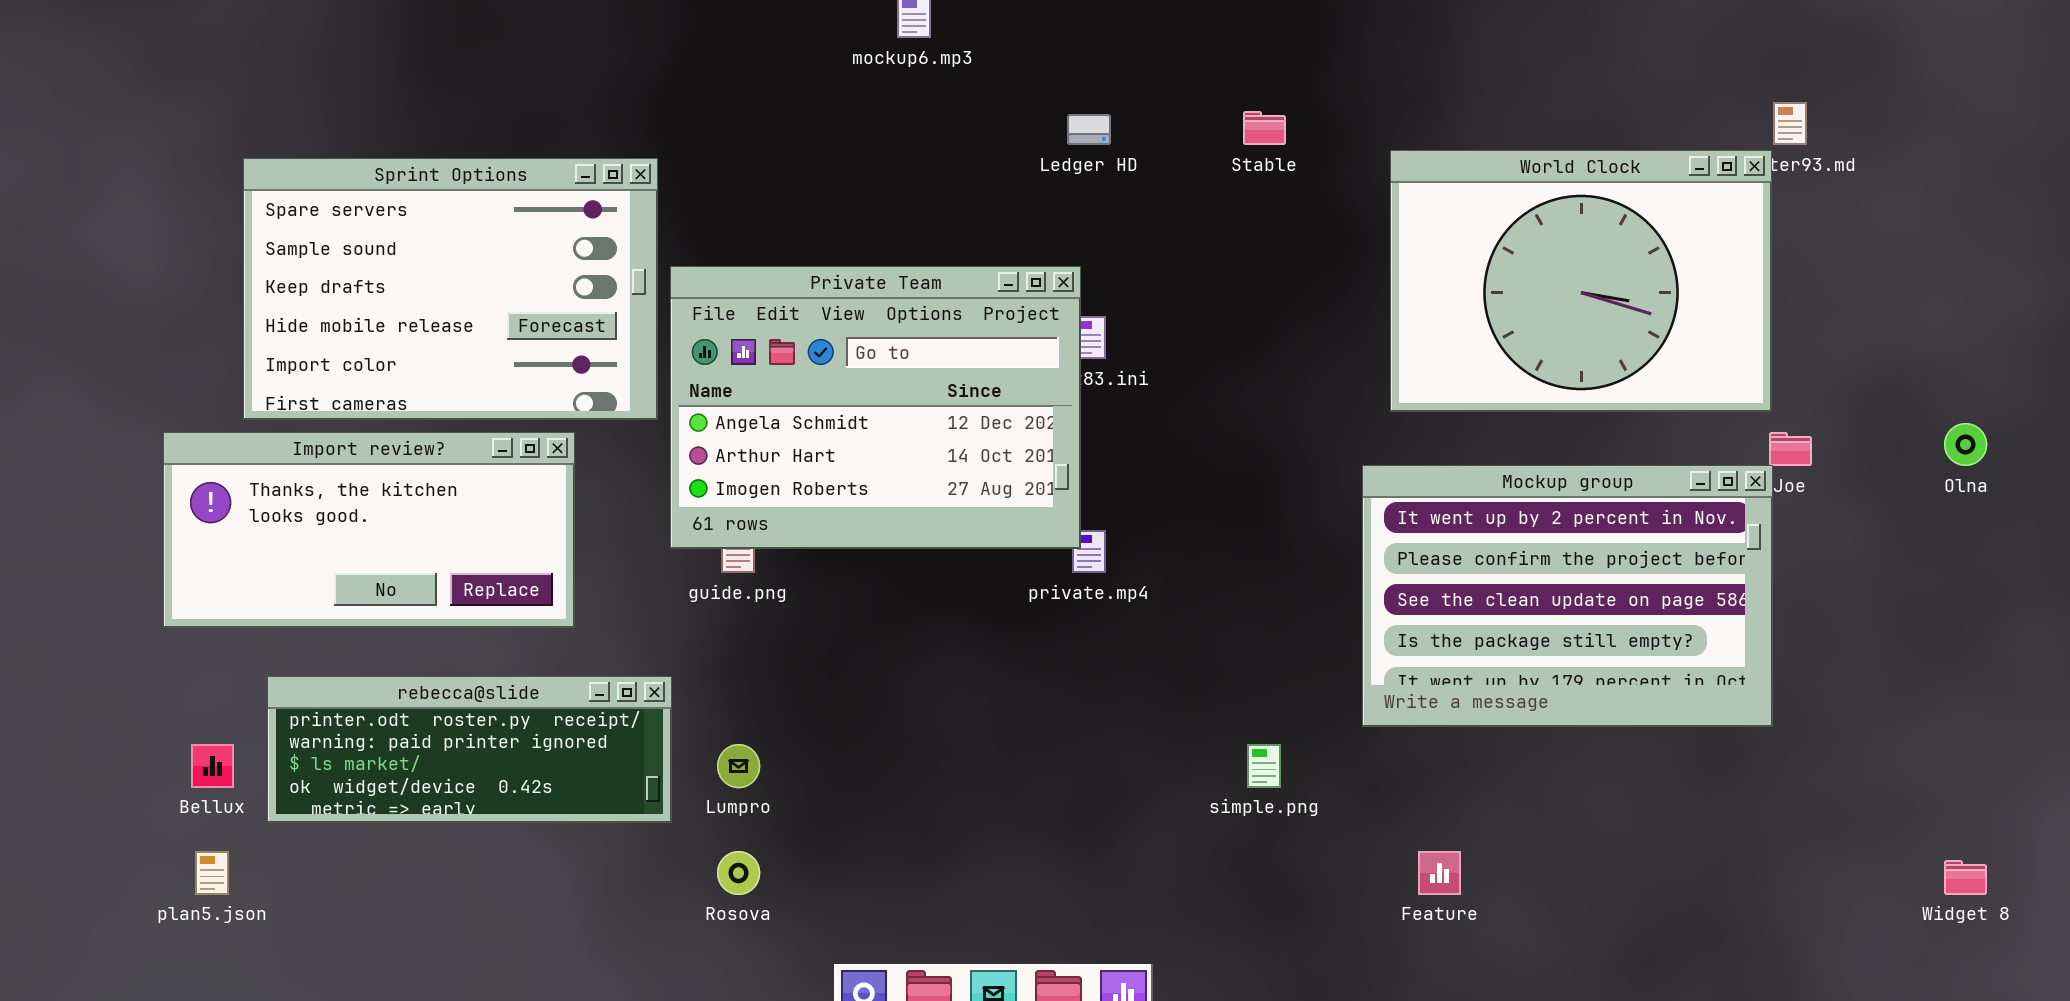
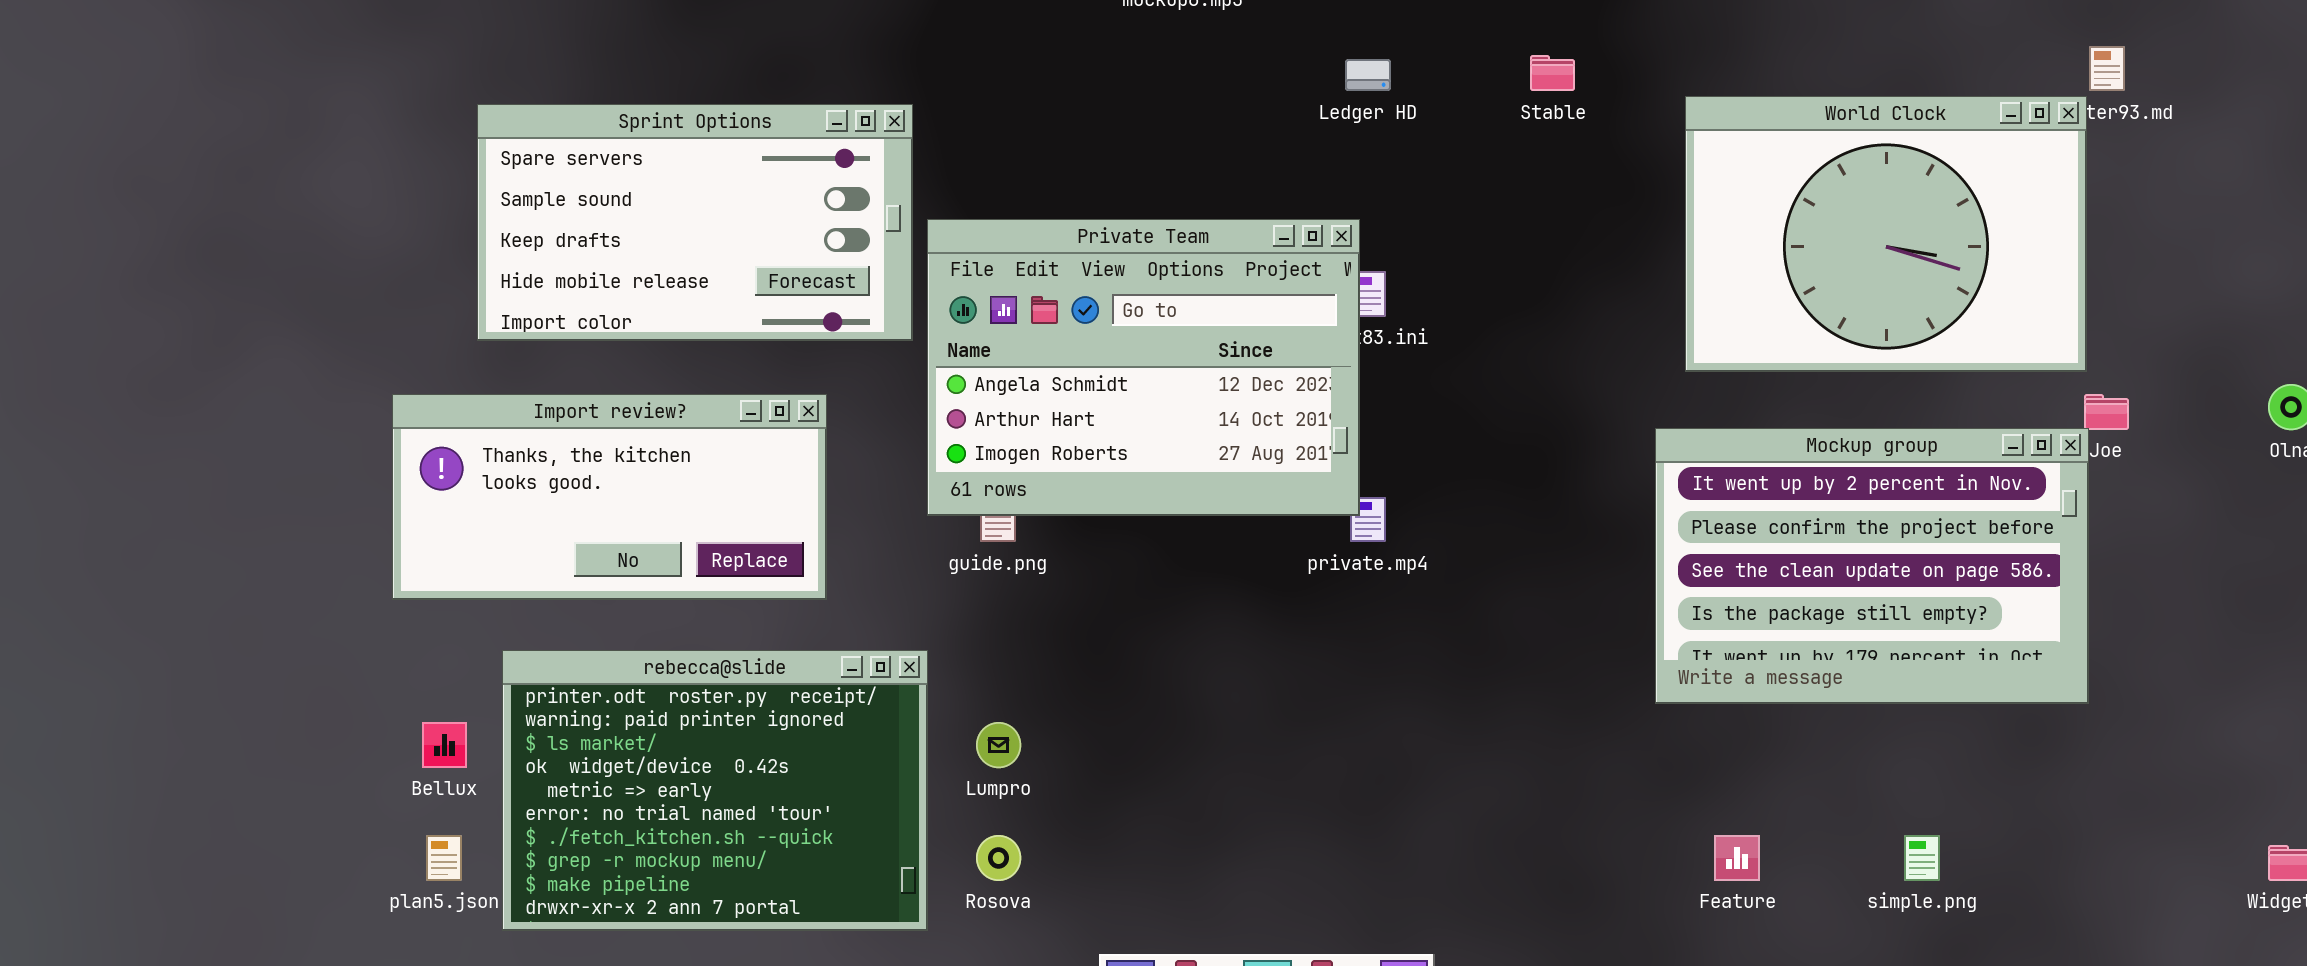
Sprint Options: [243,158,658,420] -> [477,104,913,341], resized
rebecca@slide: [267,676,672,823] -> [502,650,928,931], resized
simple.png: [1247,744,1281,788] -> [1904,835,1940,881], moved

